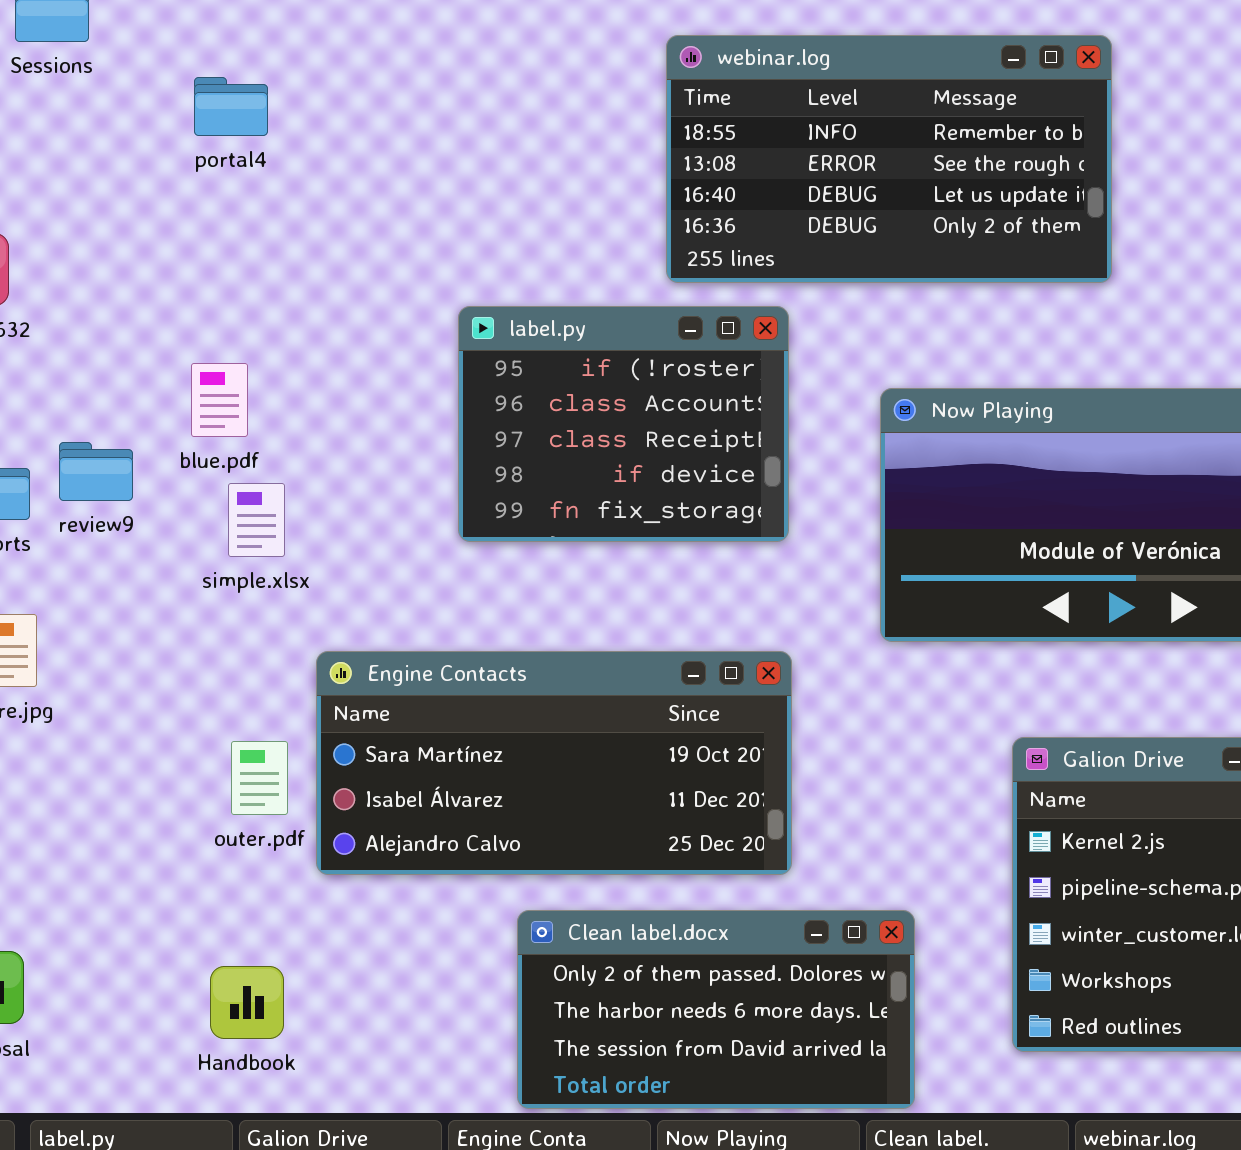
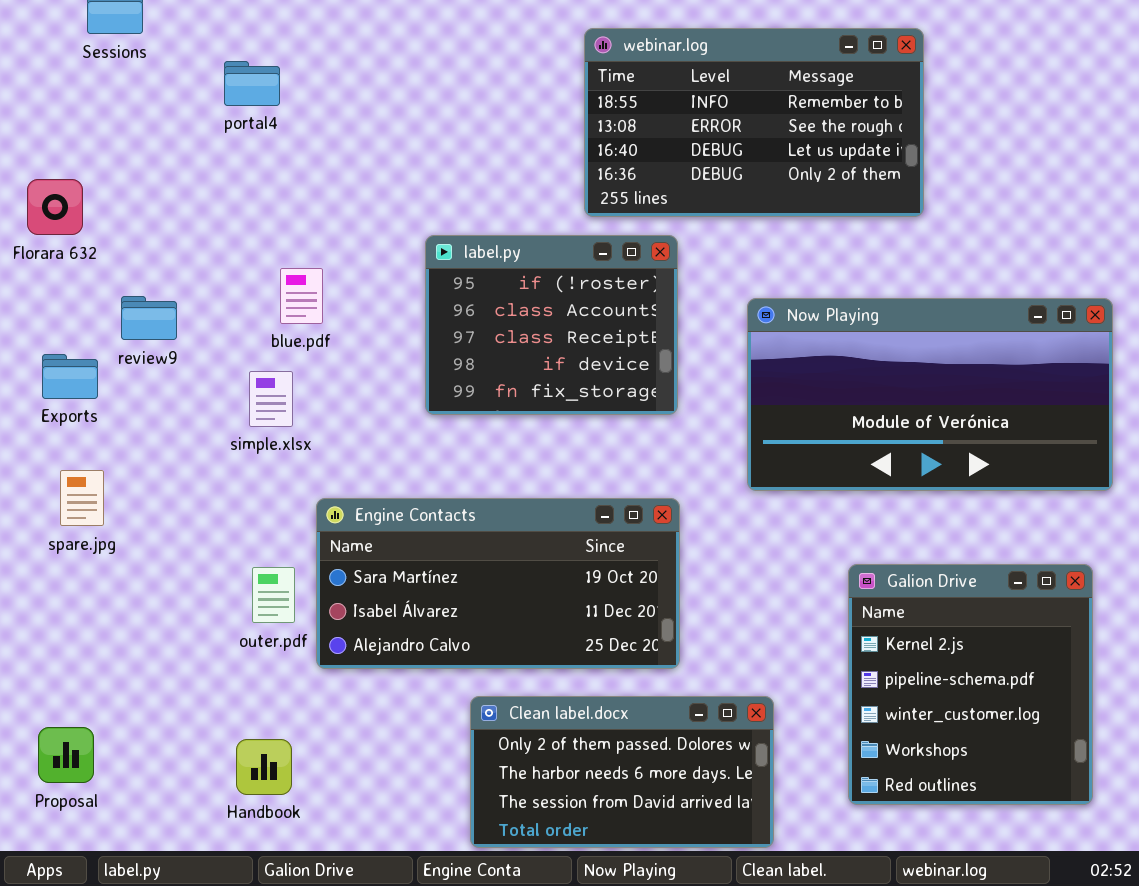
blue.pdf: [191,363,248,437] -> [280,268,323,324], moved
review9: [59,442,133,501] -> [121,296,177,340], moved

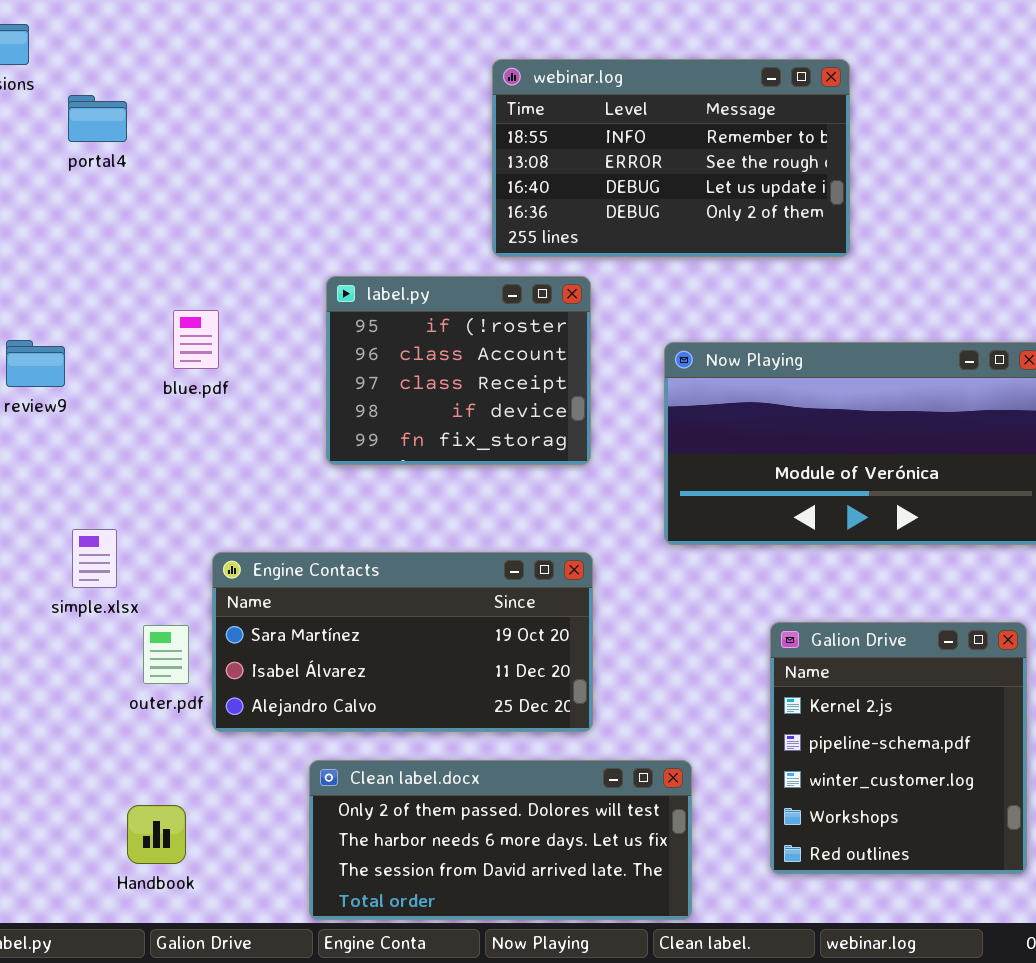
portal4: [224,61,280,106] -> [68,95,127,142], moved
simple.xlsx: [249,371,293,427] -> [72,529,117,588], moved
Clean label.docx: [470,696,774,848] -> [309,760,692,920], resized

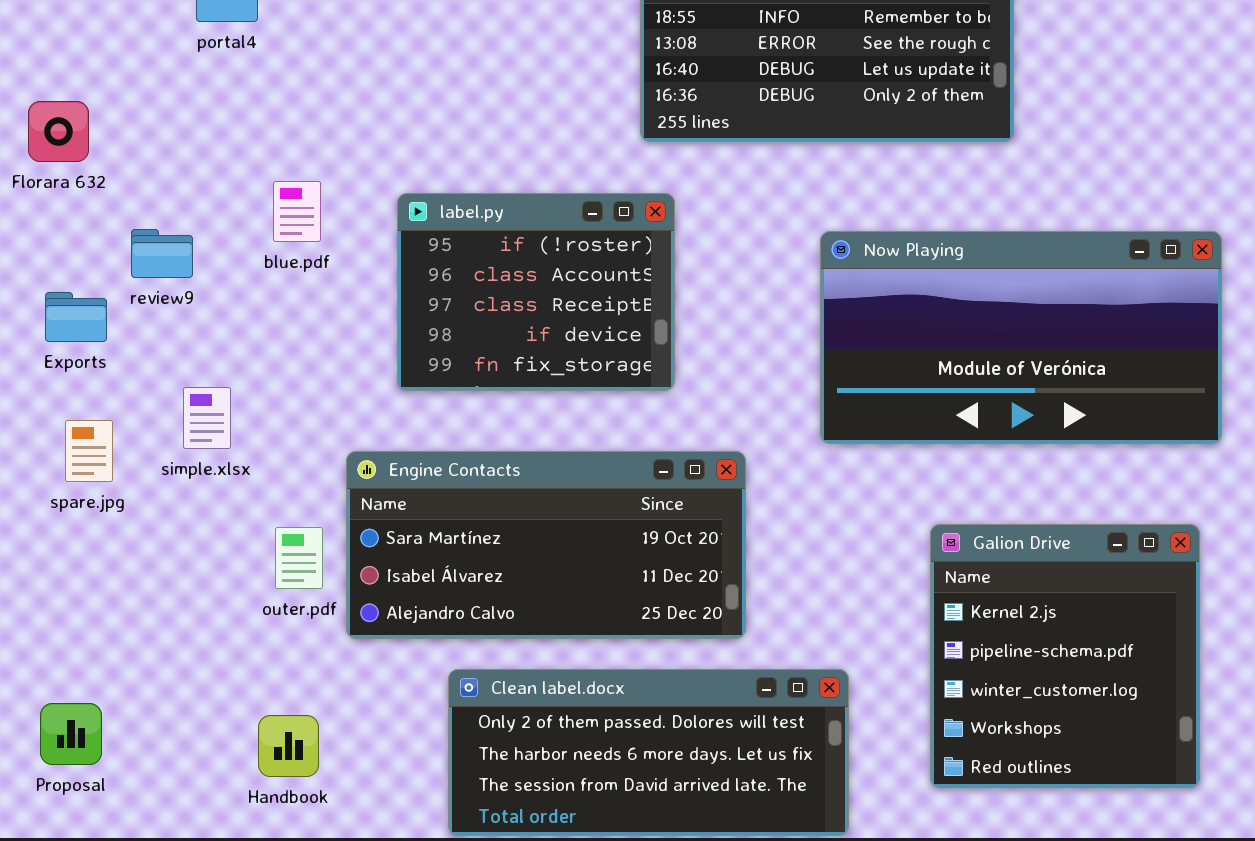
label.py: [326,276,591,465] -> [397,193,675,391], moved
blue.pdf: [173,310,219,369] -> [273,181,321,242], moved
simple.xlsx: [72,529,117,588] -> [183,387,231,449], moved

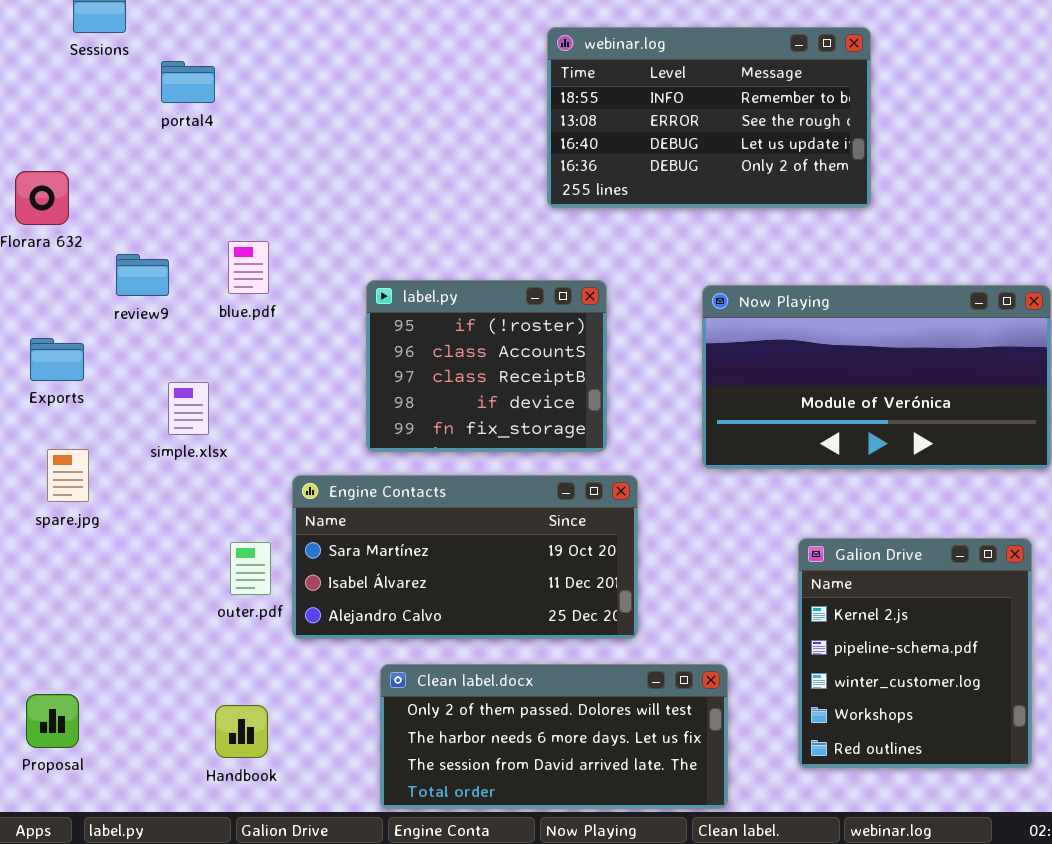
label.py: [397,193,675,391] -> [366,280,607,452], moved
review9: [131,229,193,278] -> [116,254,169,296], moved
simple.xlsx: [183,387,231,449] -> [168,382,209,435], moved

